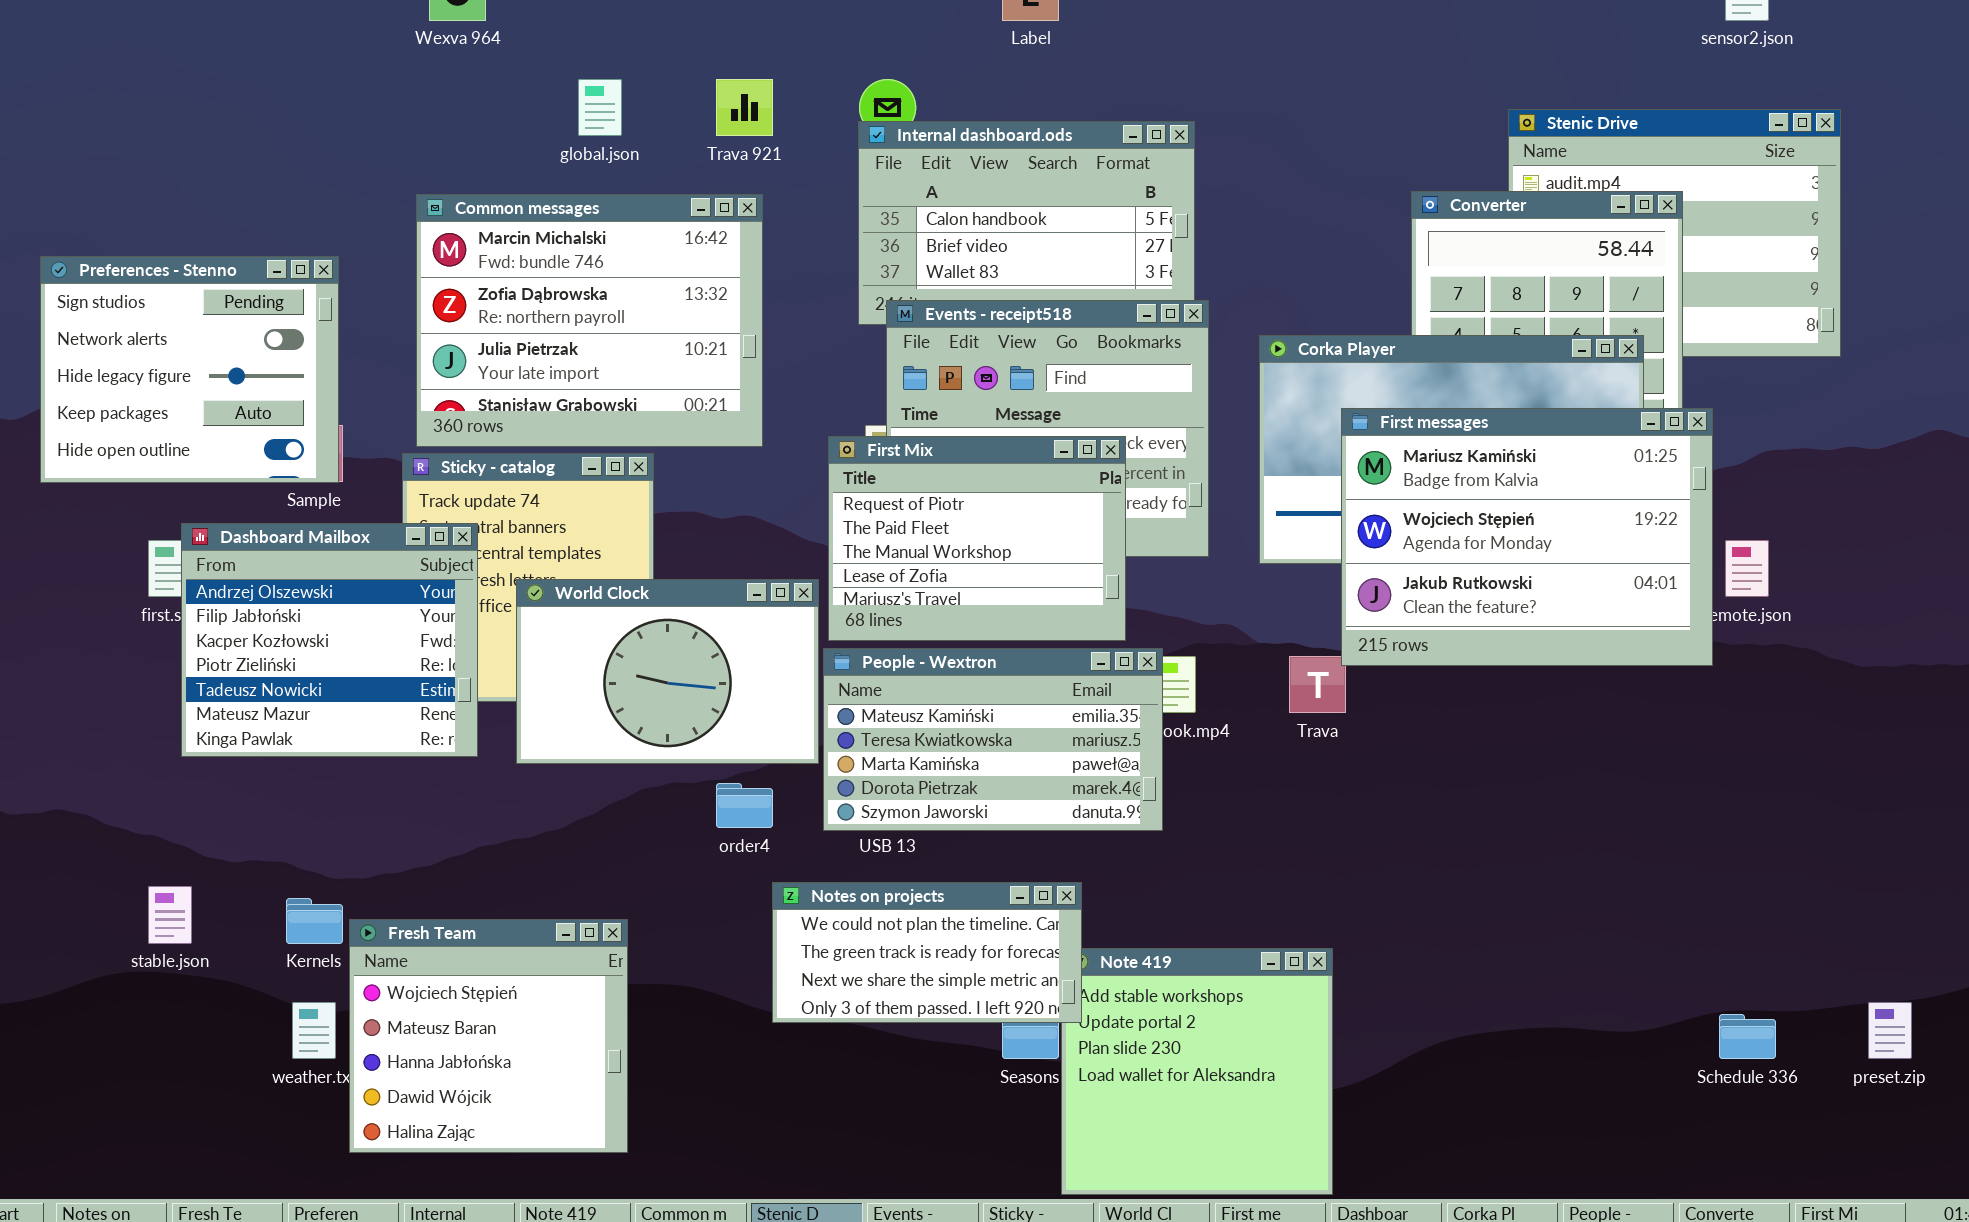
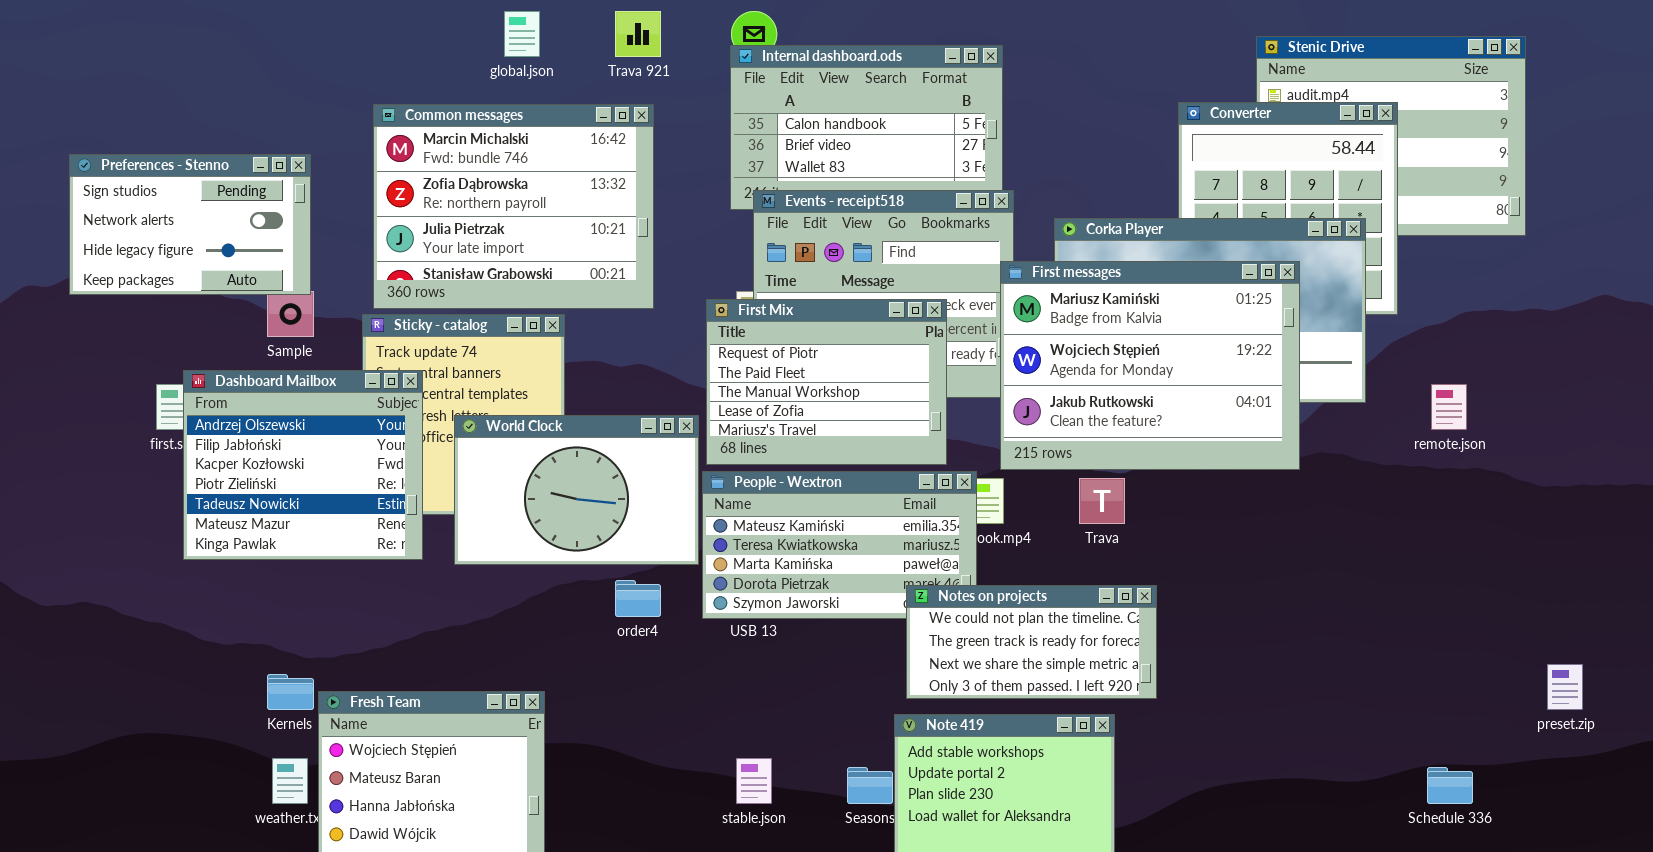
Preferences - Stenno: [40,256,339,483] -> [69,154,311,295], resized
First messages: [1341,408,1713,666] -> [1000,261,1300,470], moved
Notes on projects: [772,882,1082,1023] -> [906,585,1157,699], moved
stable.json: [148,886,192,944] -> [736,758,772,804], moved
preset.zip: [1868,1002,1912,1059] -> [1547,664,1583,710], moved

